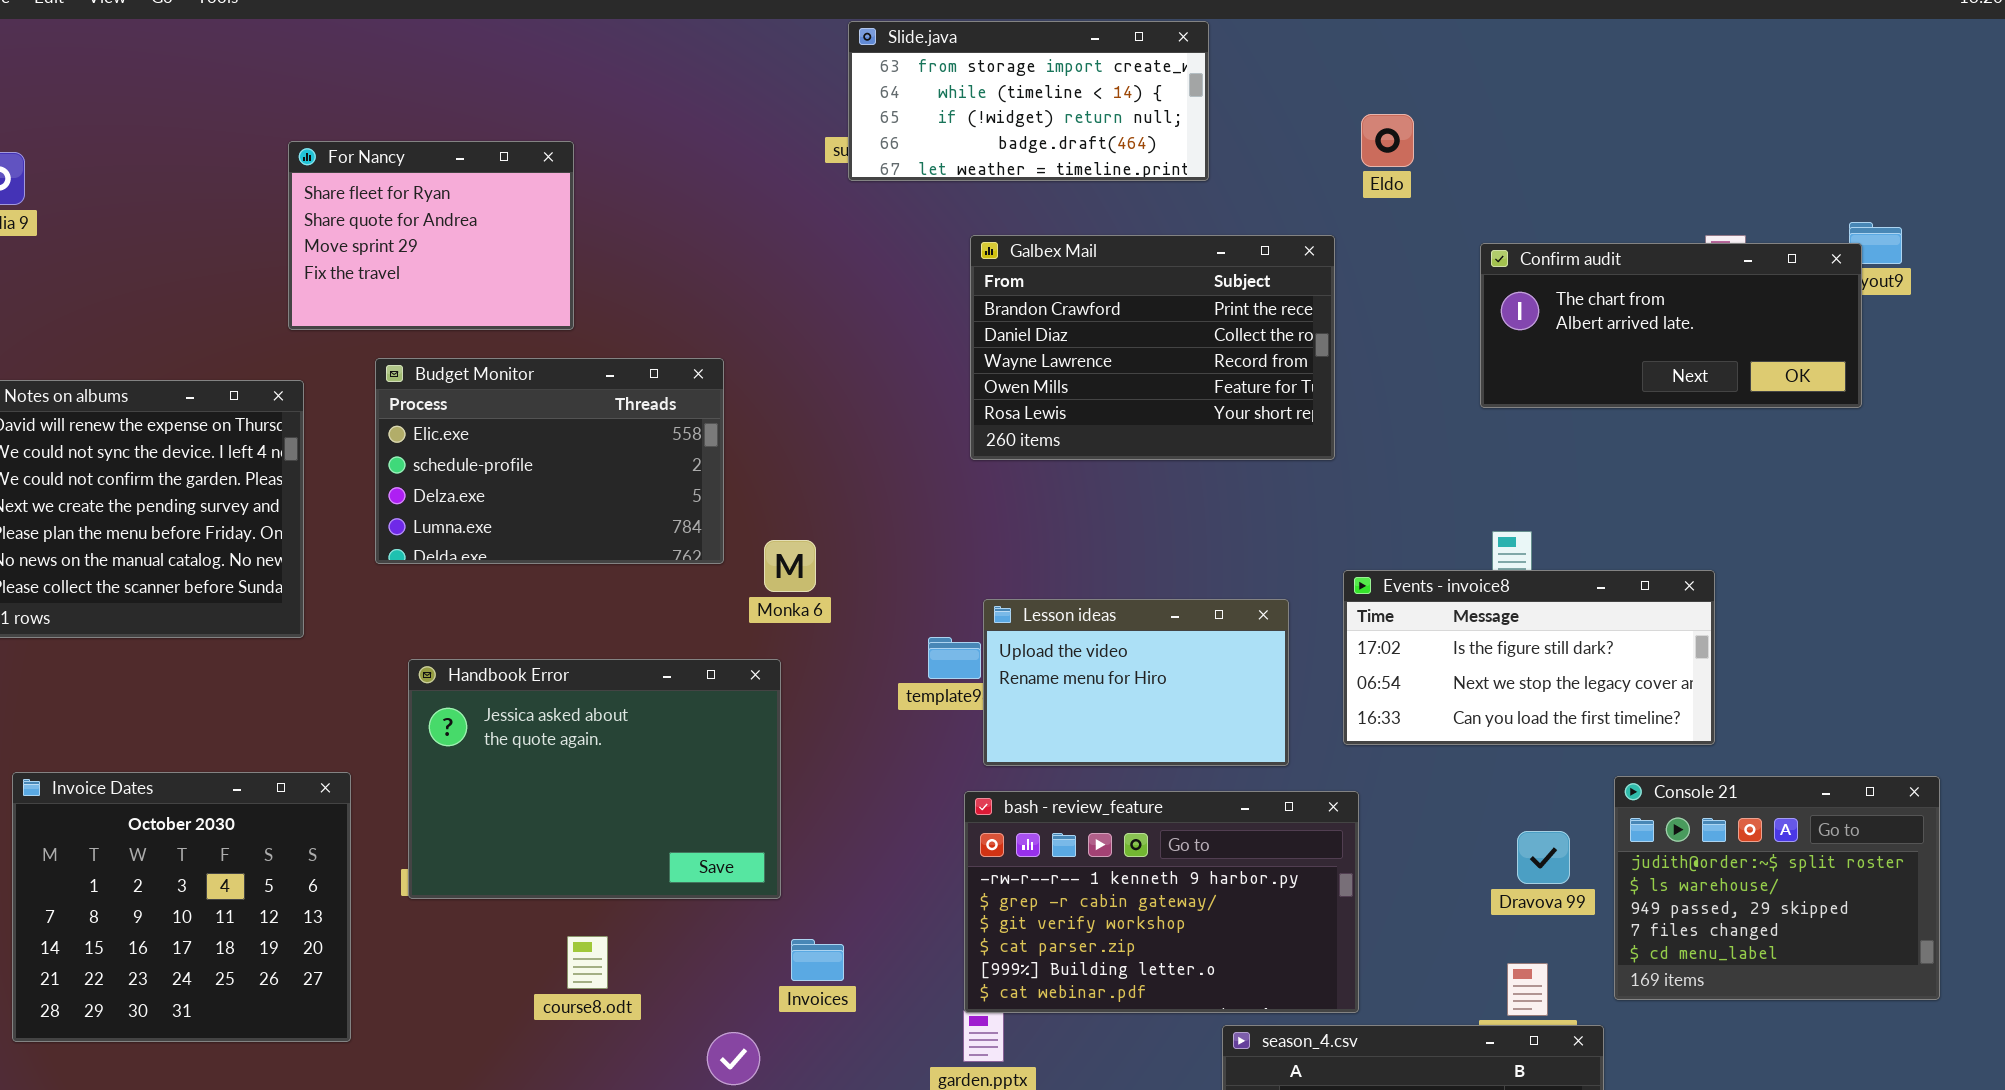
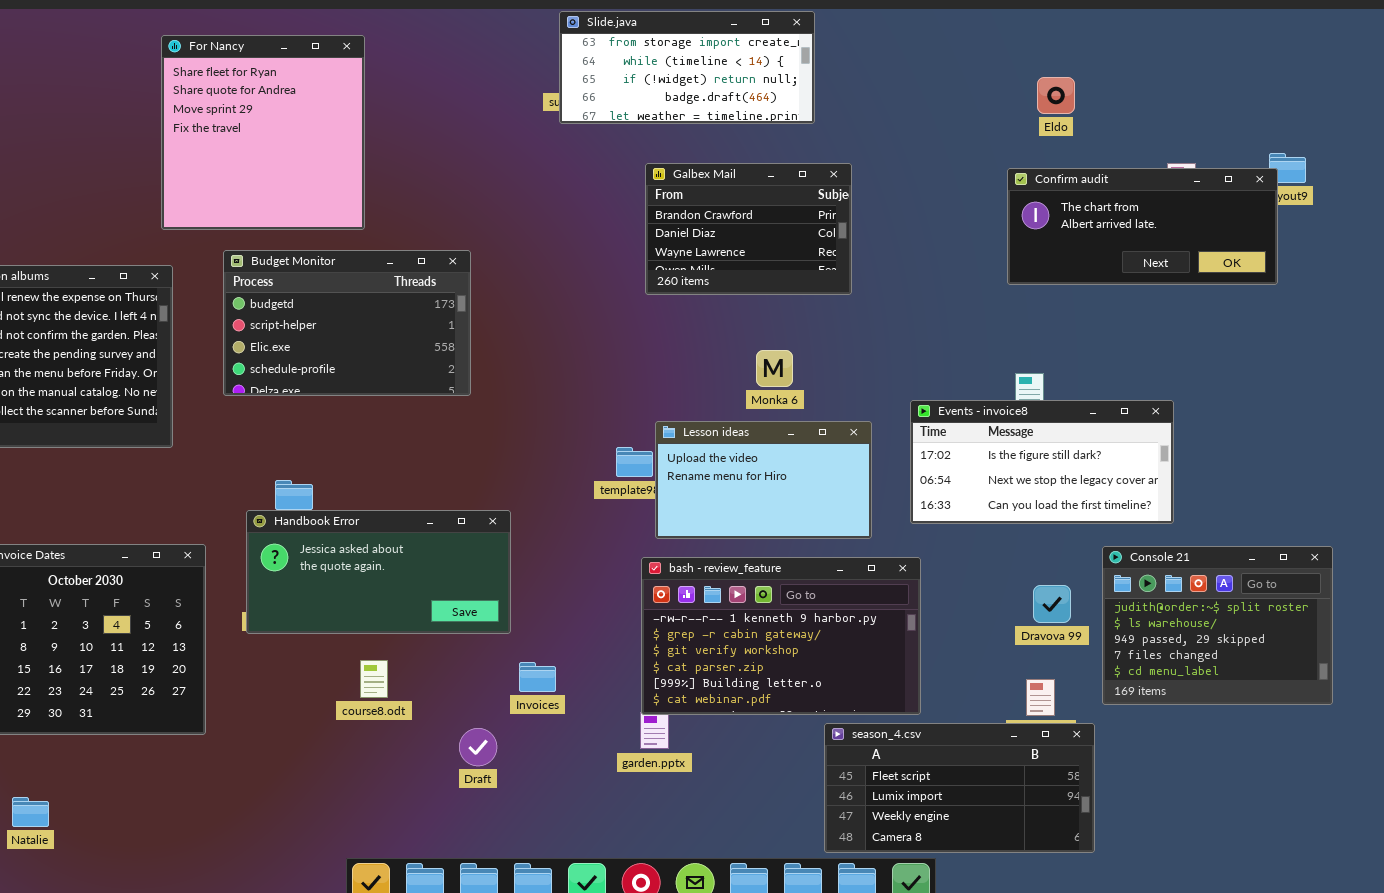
Eldo: [1361,114,1414,167] -> [1037,77,1075,114], moved
For Nancy: [288,141,574,330] -> [161,35,365,230], resized
Galbex Mail: [970,235,1335,460] -> [645,163,852,295], resized
Budget Monitor: [375,358,724,564] -> [223,250,471,396], scrolled up 2 rows
Monka 6: [764,540,816,592] -> [756,350,793,387], moved
Handbook Error: [408,659,781,899] -> [246,510,511,634], resized

